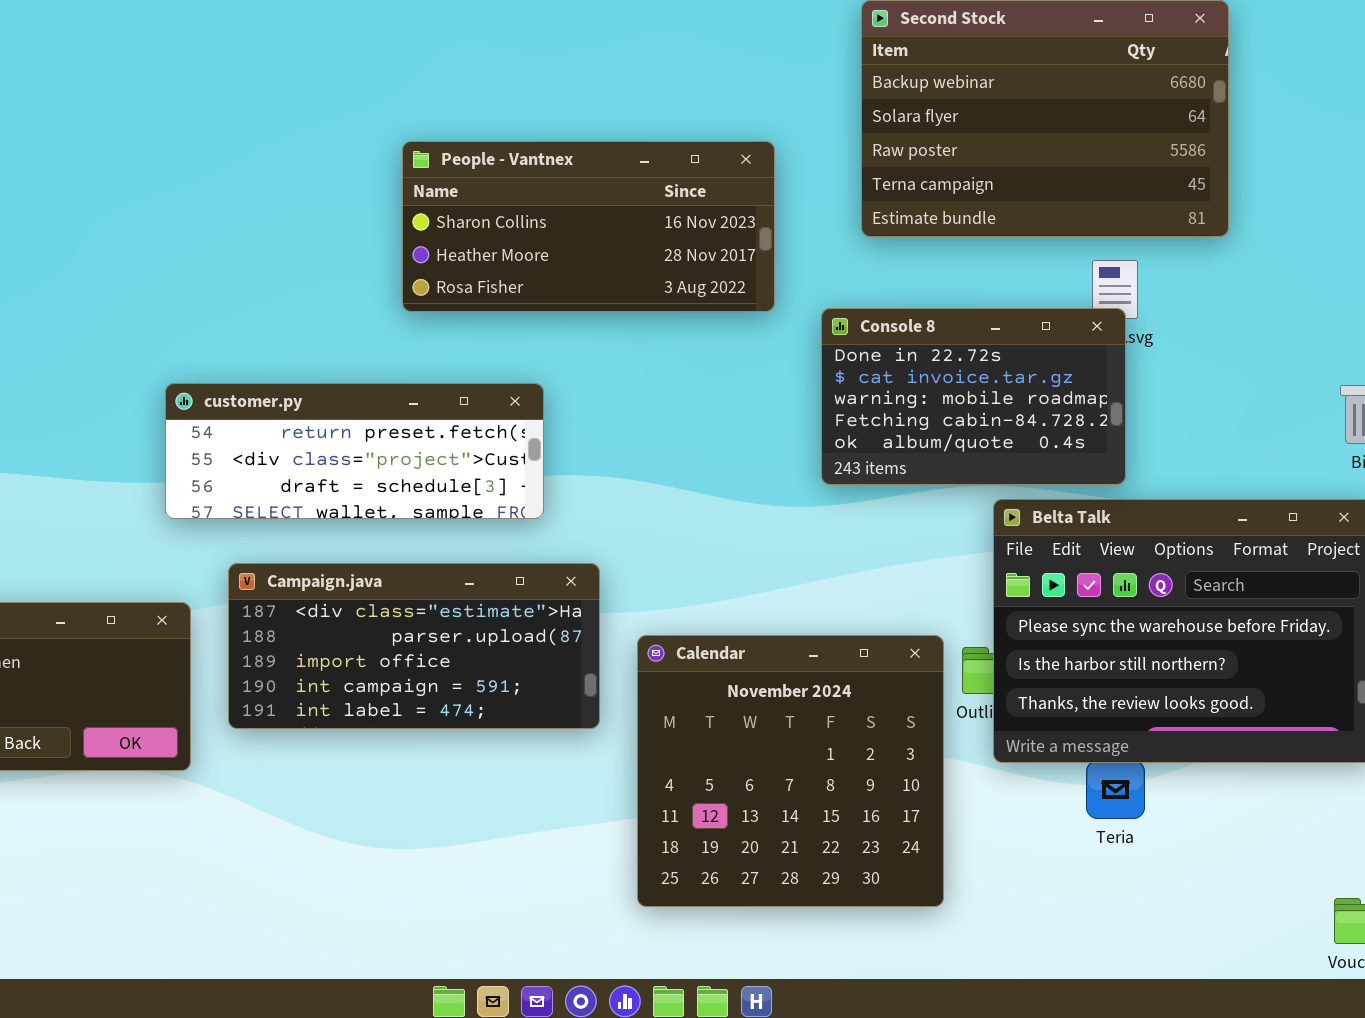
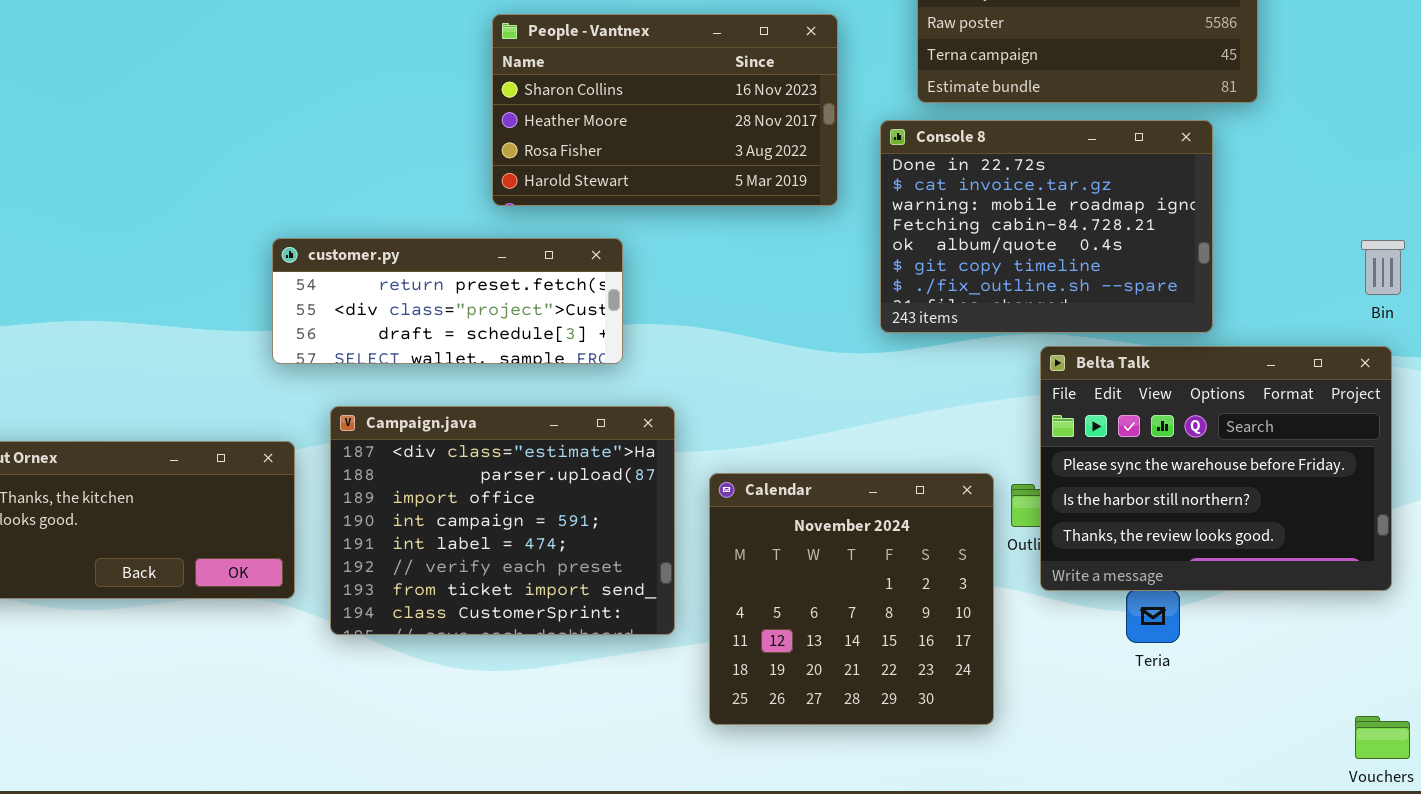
People - Vantnex: [402,141,775,312] -> [492,14,838,206], resized
Console 8: [821,308,1126,485] -> [880,120,1213,333], resized
Campaign.java: [228,563,600,729] -> [330,406,675,635], resized

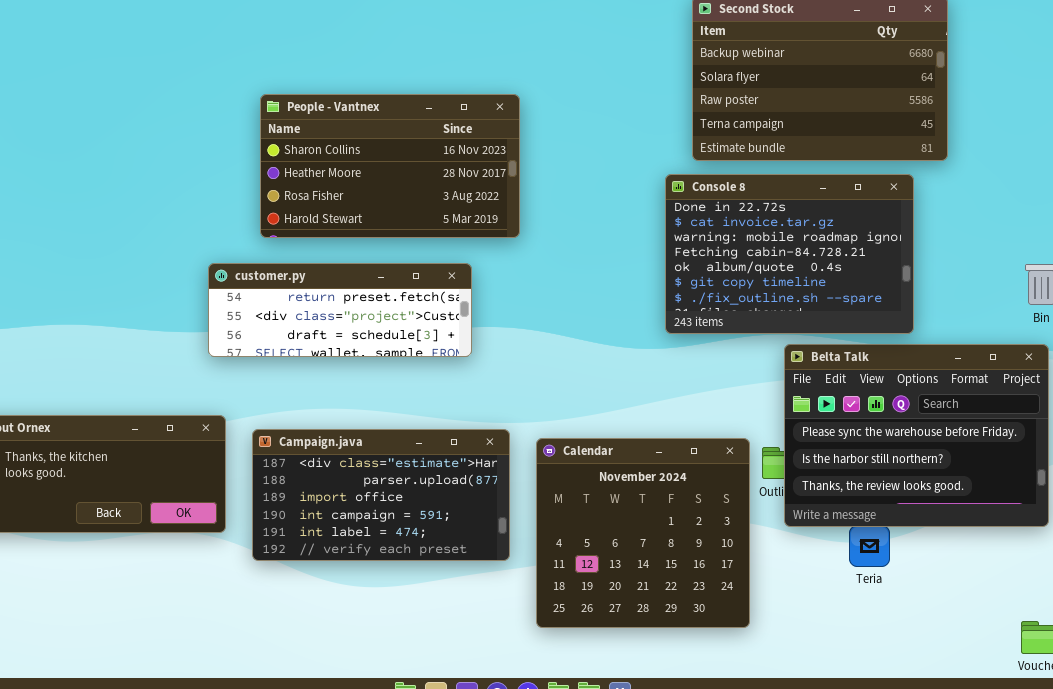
People - Vantnex: [492,14,838,206] -> [260,94,520,238], moved
Campaign.java: [330,406,675,635] -> [252,429,510,561], resized

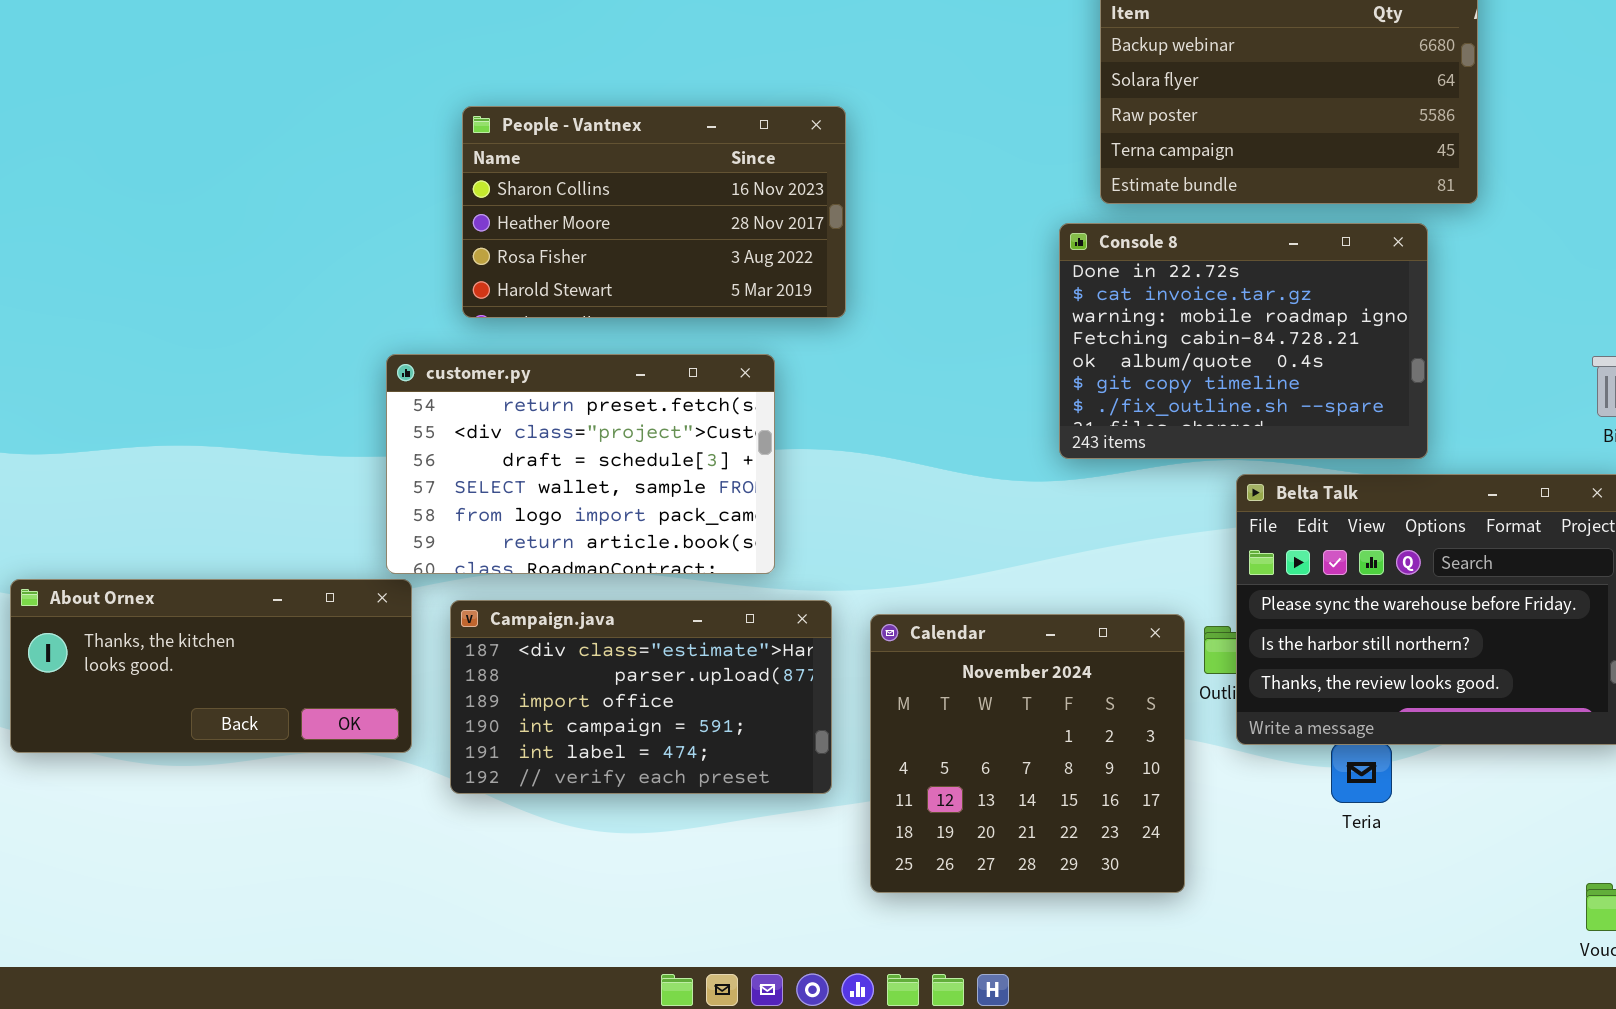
customer.py: [208,263,472,357] -> [386,354,775,574], resized

